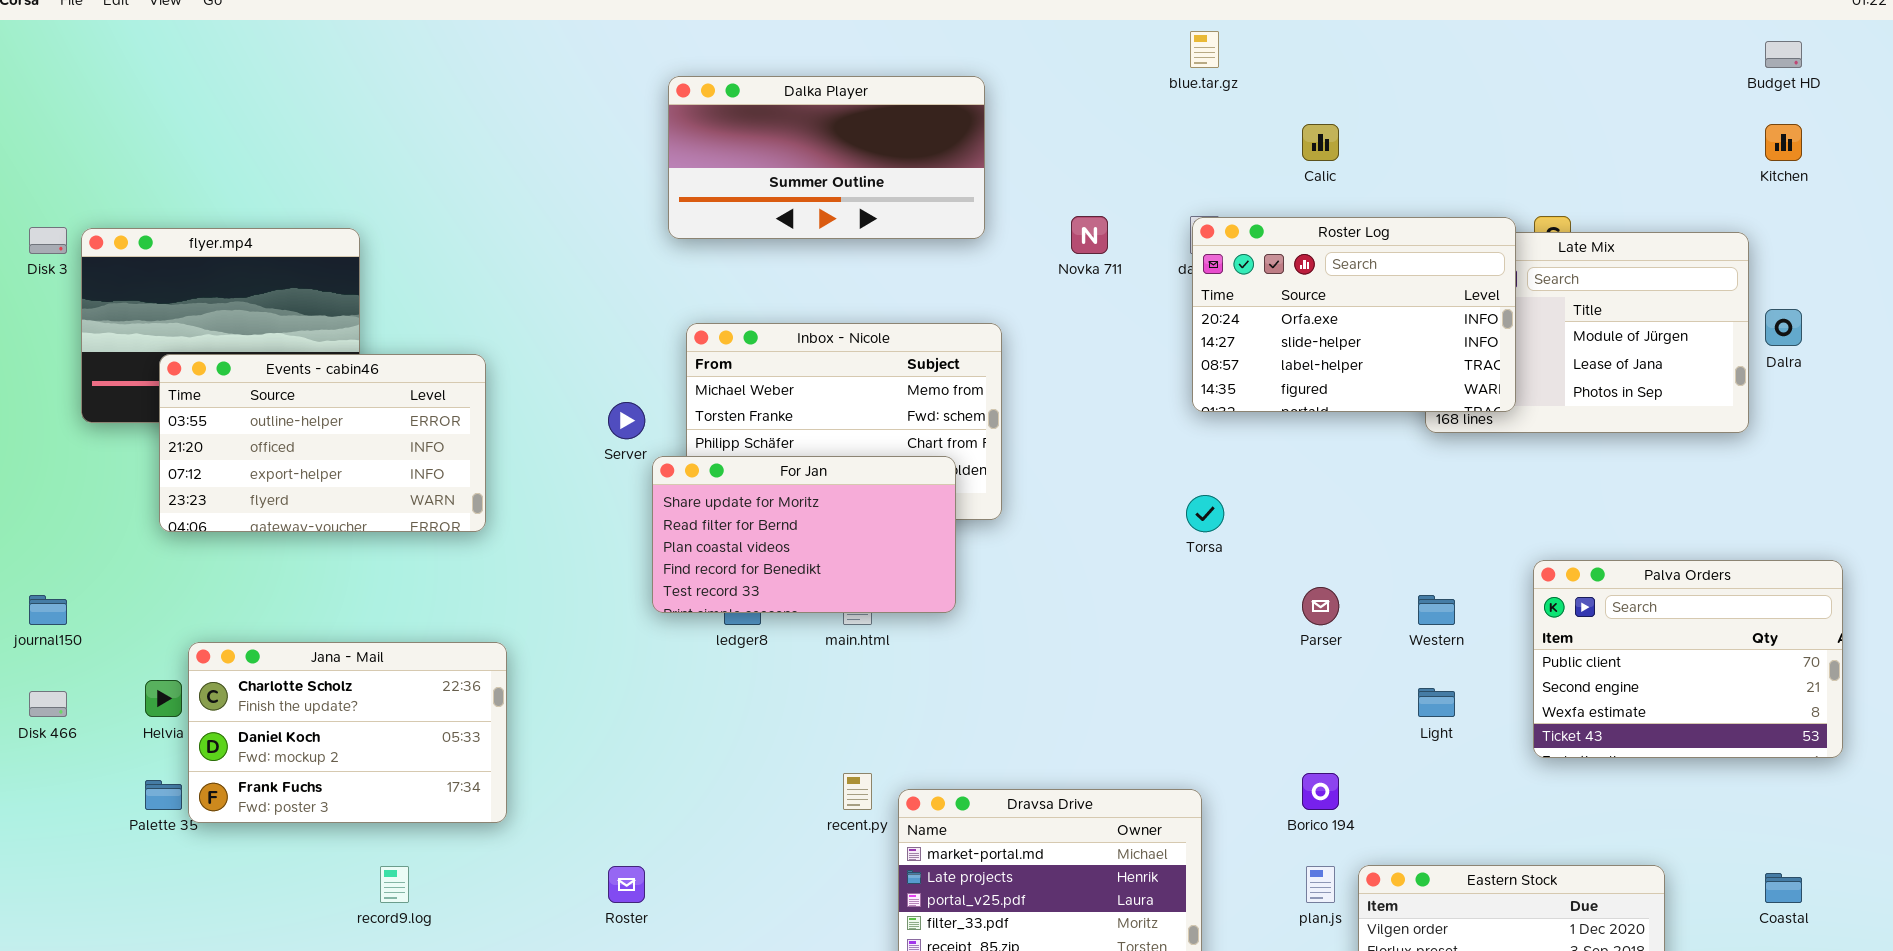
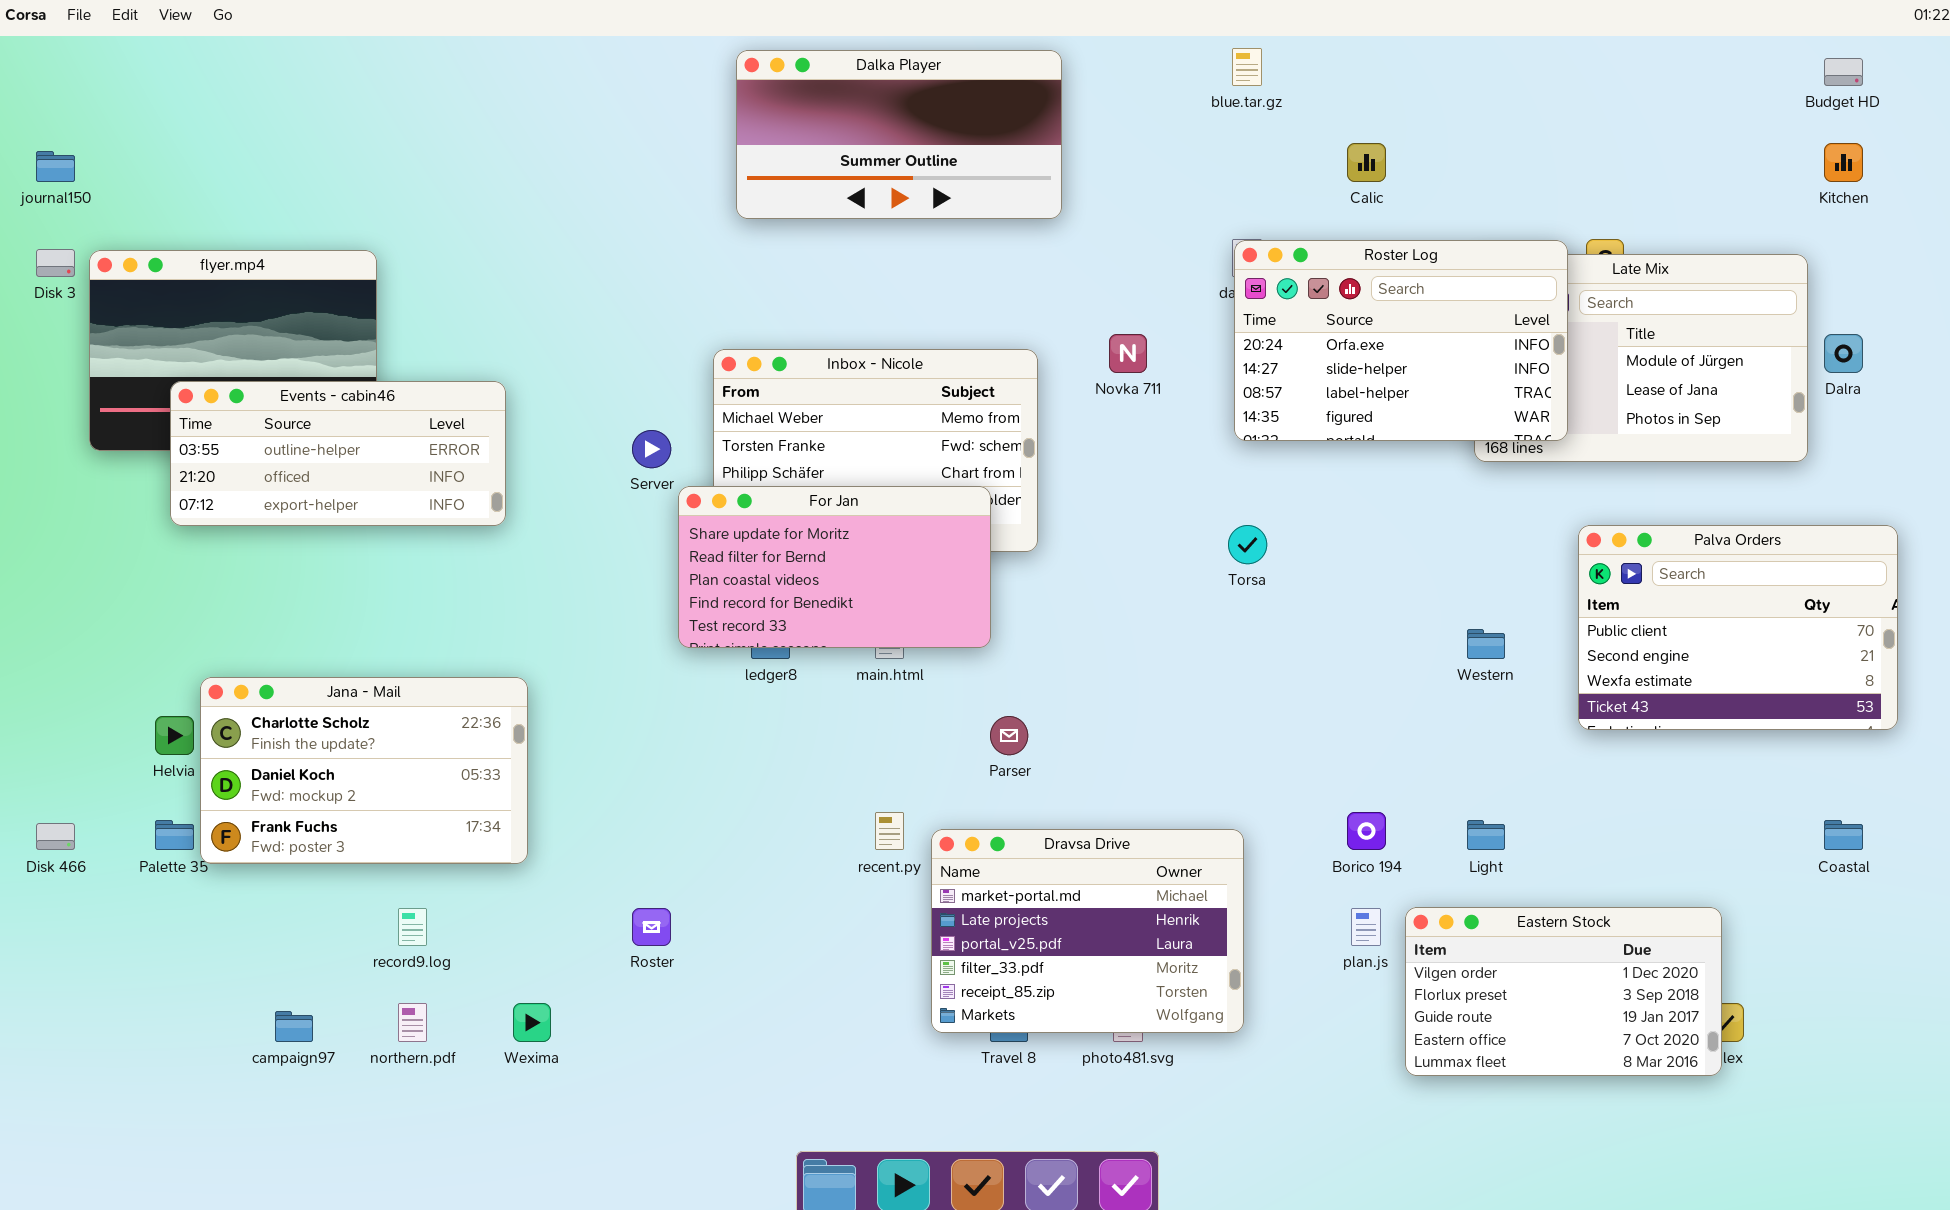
Dalka Player: [668,76,985,239] -> [736,50,1062,219], moved
Novka 711: [1071,216,1108,254] -> [1109,334,1147,373], moved
Events - cabin46: [159,354,486,532] -> [170,381,506,526], resized
Palva Orders: [1533,560,1843,758] -> [1578,525,1898,730], moved
Parser: [1302,587,1339,625] -> [990,716,1028,755], moved
journal150: [29,595,67,625] -> [36,151,75,182], moved
Light: [1418,688,1455,717] -> [1467,820,1505,850], moved
Disk 466: [29,691,67,717] -> [36,823,75,850], moved
Coastal: [1765,873,1802,903] -> [1824,820,1863,850], moved

